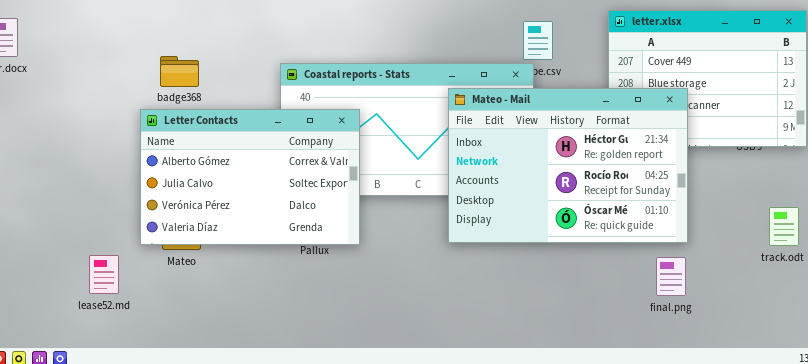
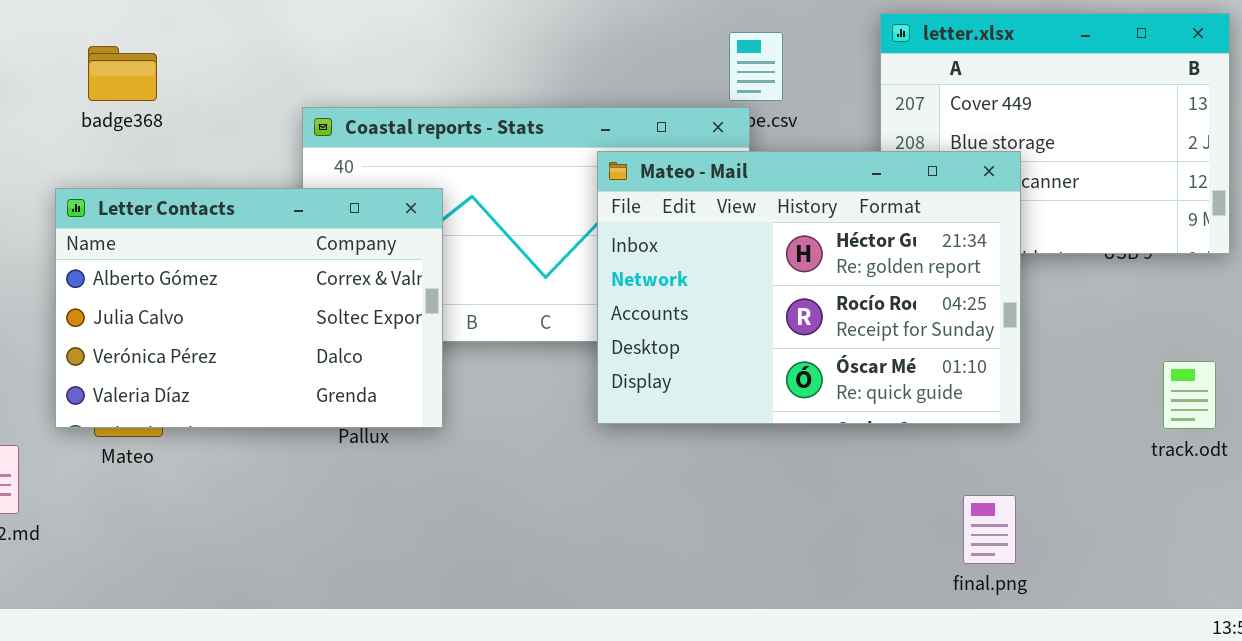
badge368: [160,56,199,87] -> [88,46,157,101], moved
final.png: [656,257,686,296] -> [963,495,1016,564], moved

